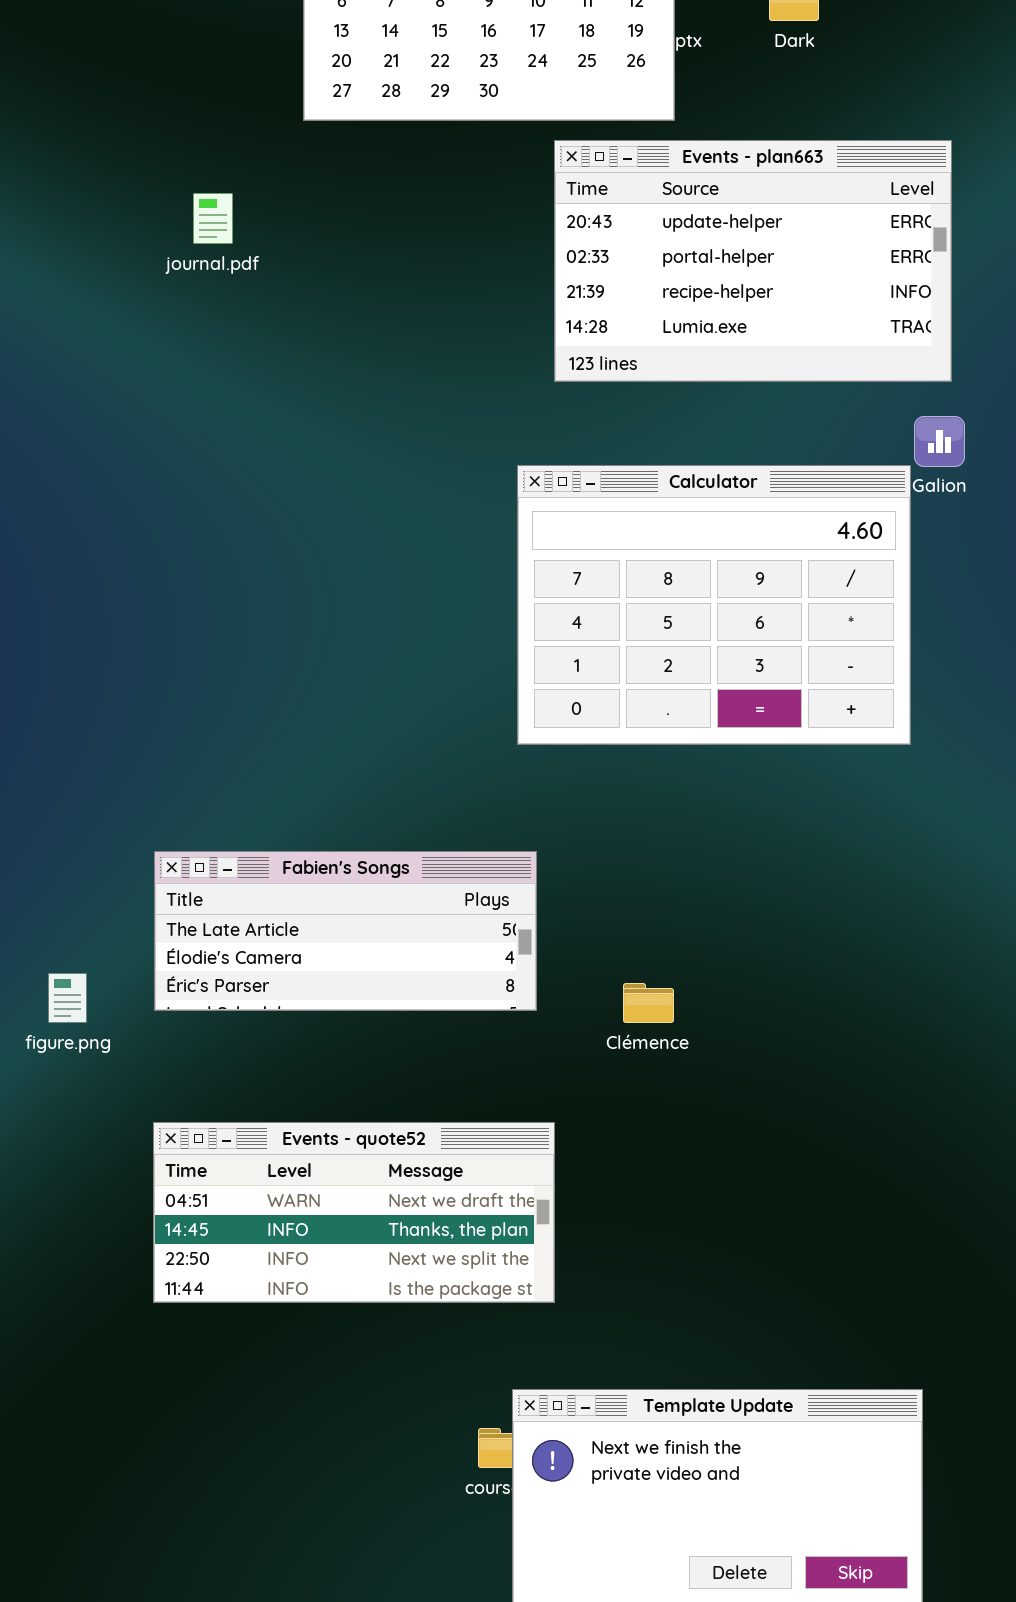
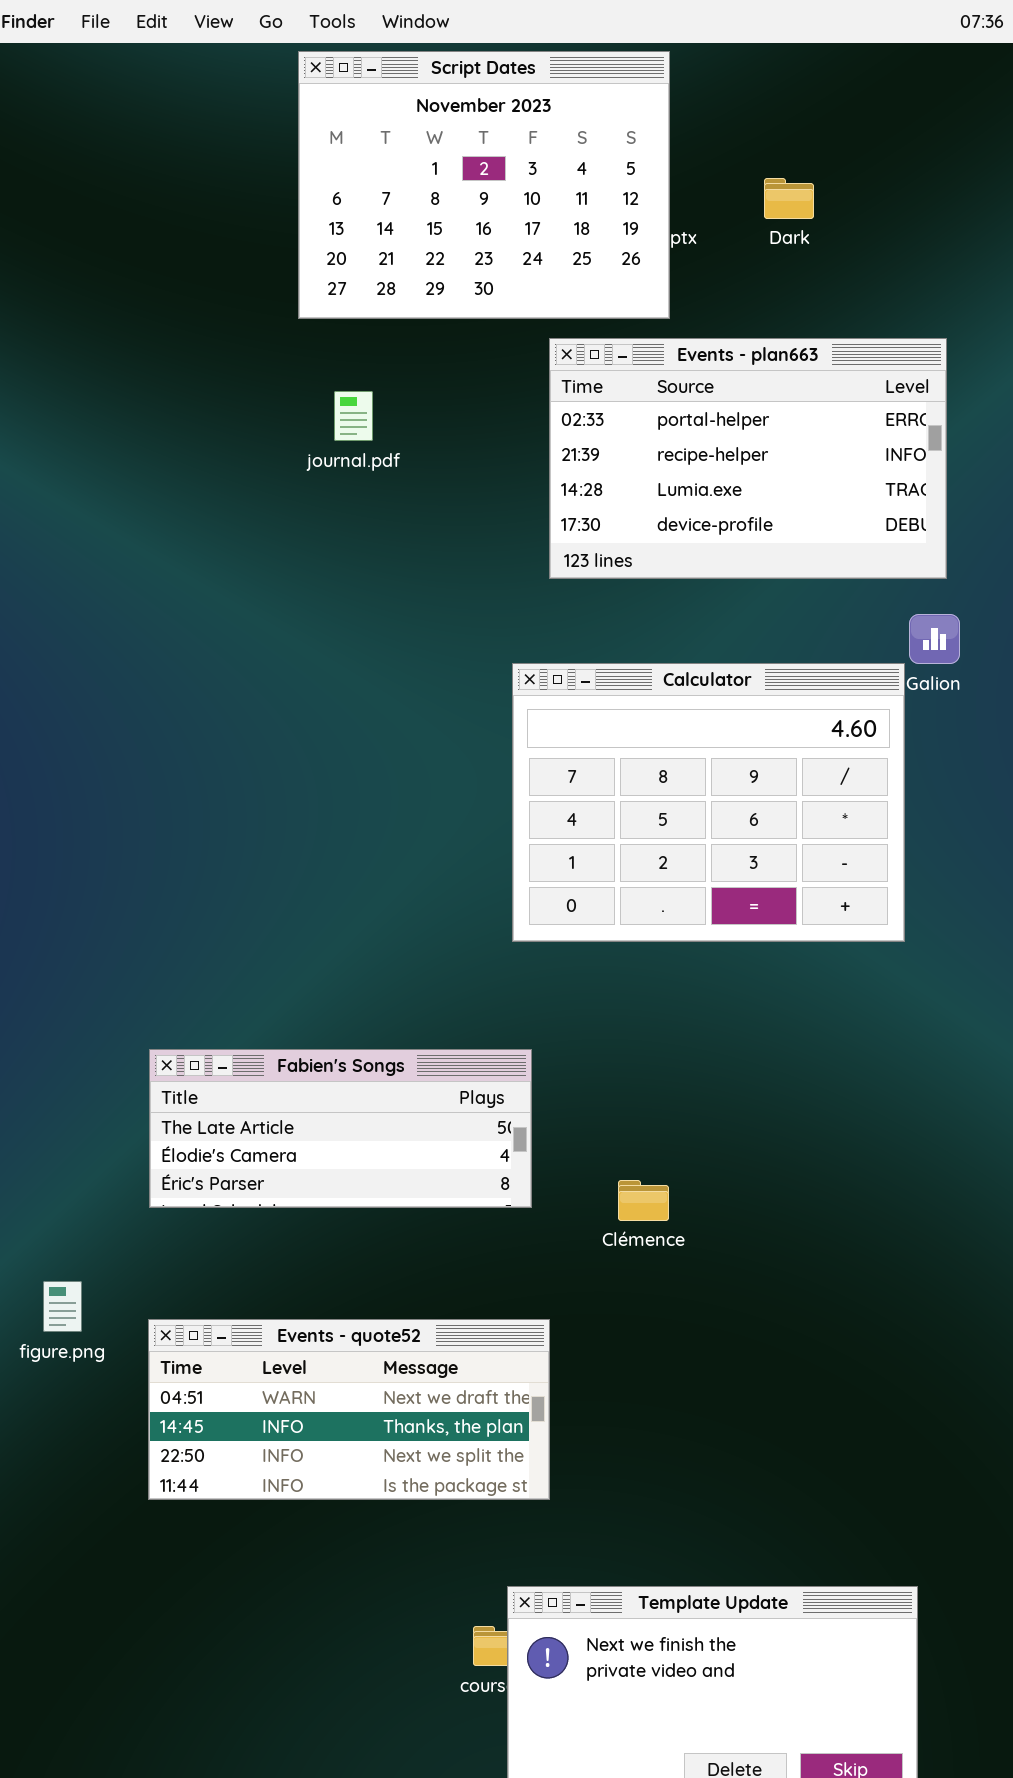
Events - plan663: [554,140,952,382] -> [549,338,947,579], scrolled down 1 row
journal.pdf: [193,193,233,244] -> [334,391,373,441], moved
figure.png: [48,973,87,1023] -> [43,1281,82,1332], moved

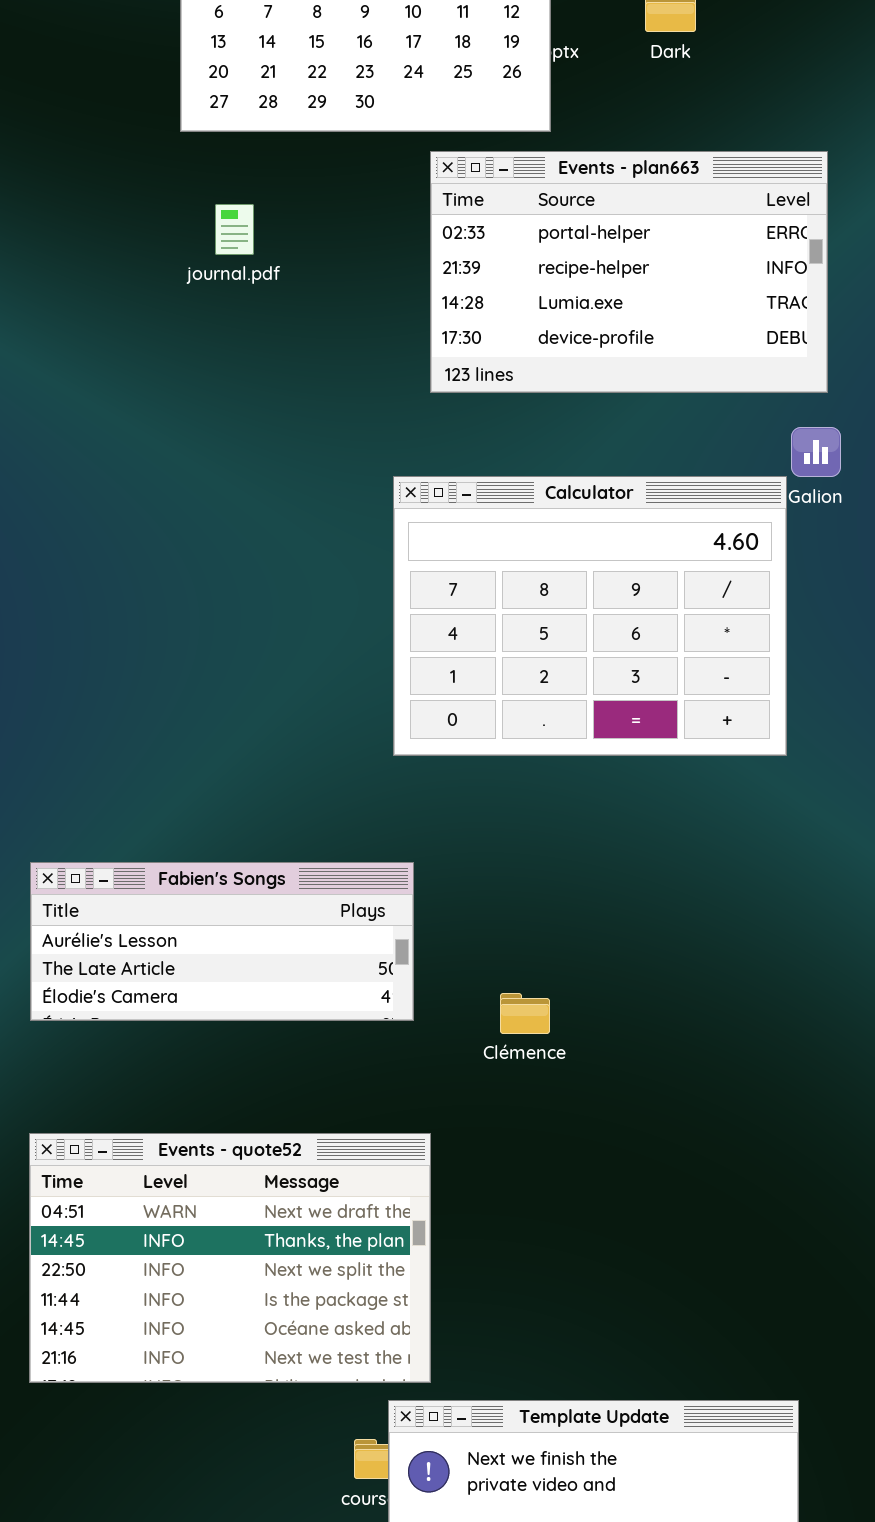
Fabien's Songs: [149,1049,532,1208] -> [30,862,414,1021], scrolled up 1 row
Events - quote52: [148,1319,550,1500] -> [29,1133,431,1383], resized

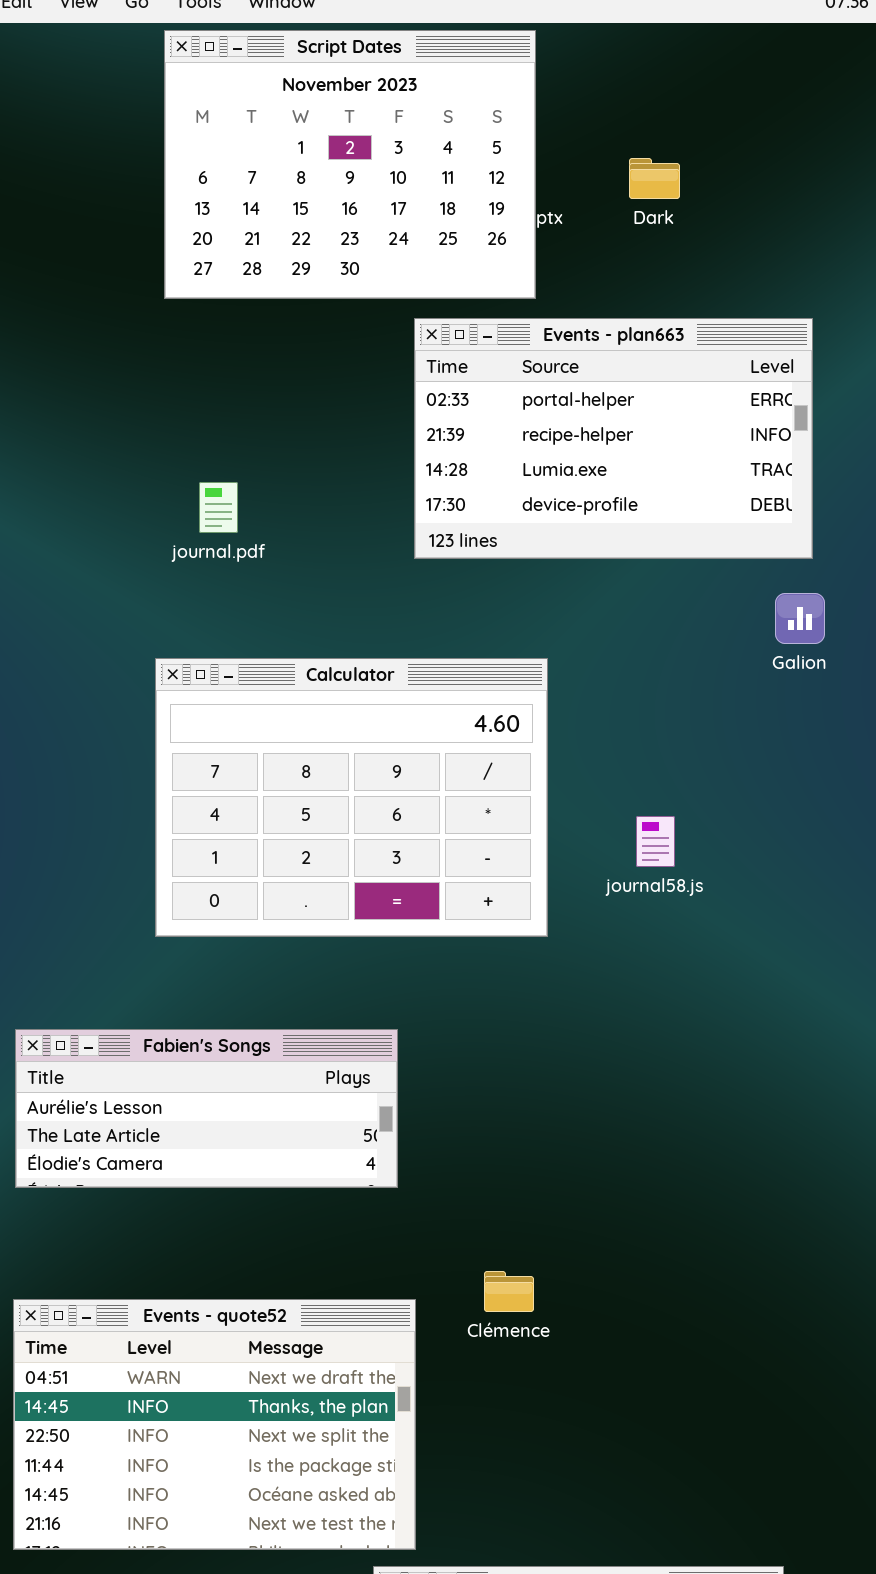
journal.pdf: [215,204,254,255] -> [199,482,238,533], moved
Calculator: [393,476,787,756] -> [155,658,548,937], moved
Clémence: [500,993,550,1034] -> [484,1271,534,1312], moved

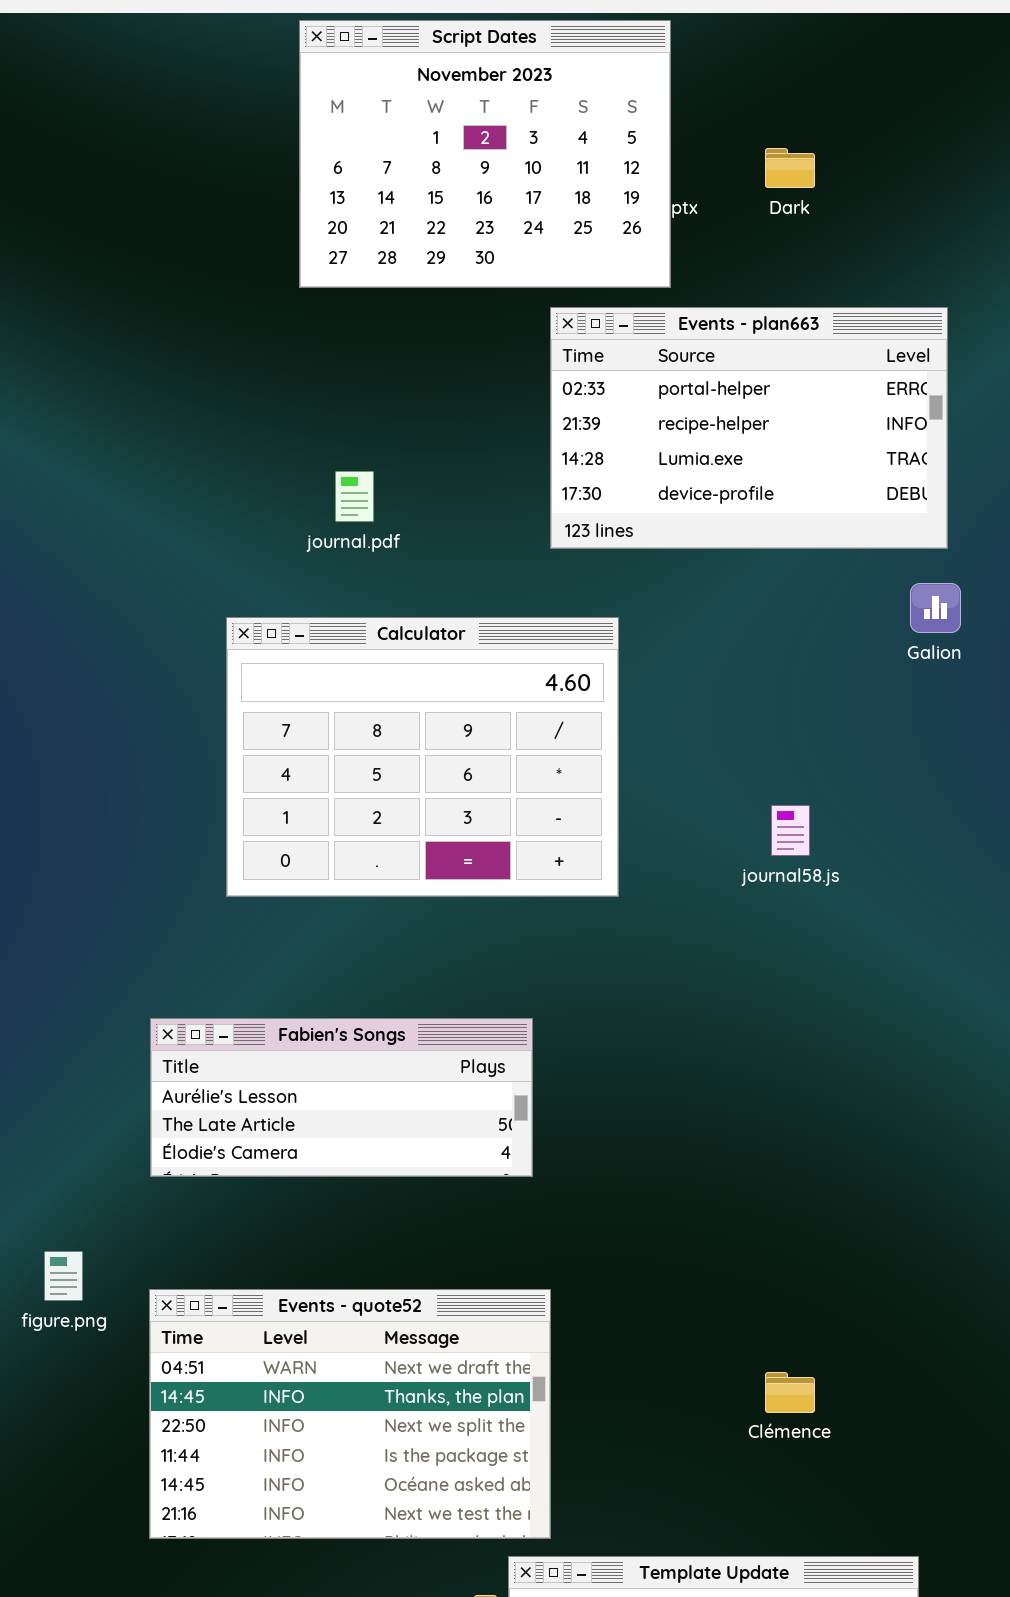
Calculator: [155,658,548,937] -> [226,617,619,897], moved
Clémence: [484,1271,534,1312] -> [765,1372,815,1413], moved

